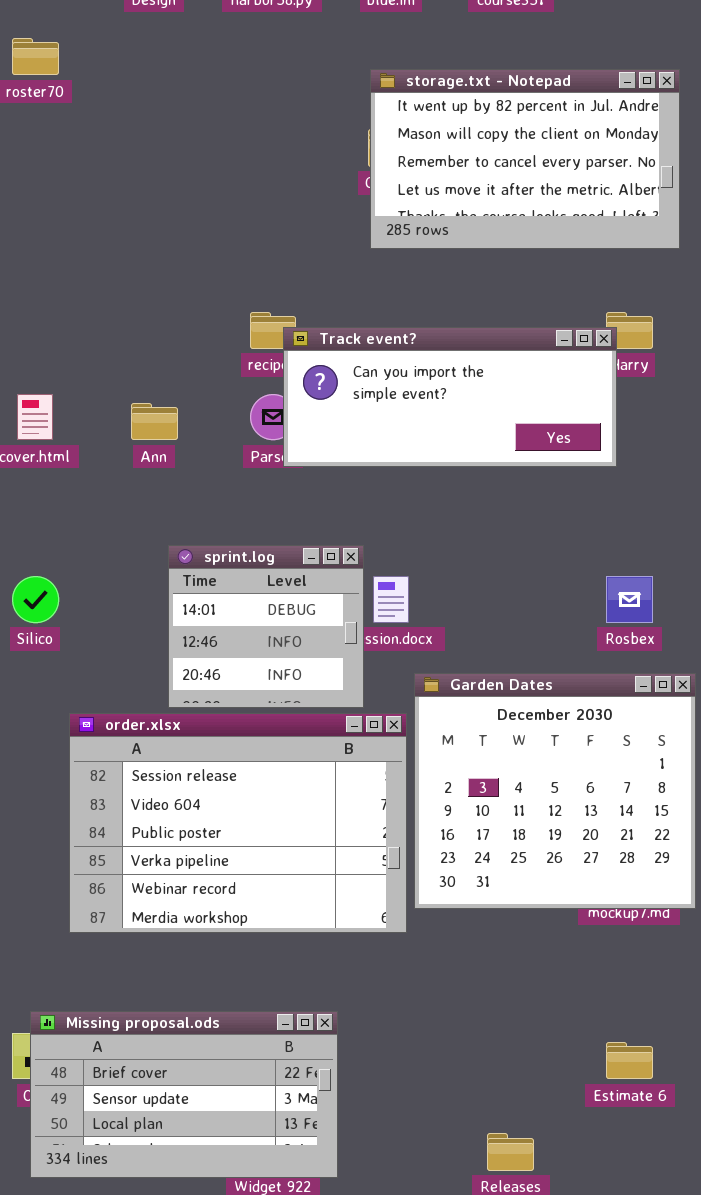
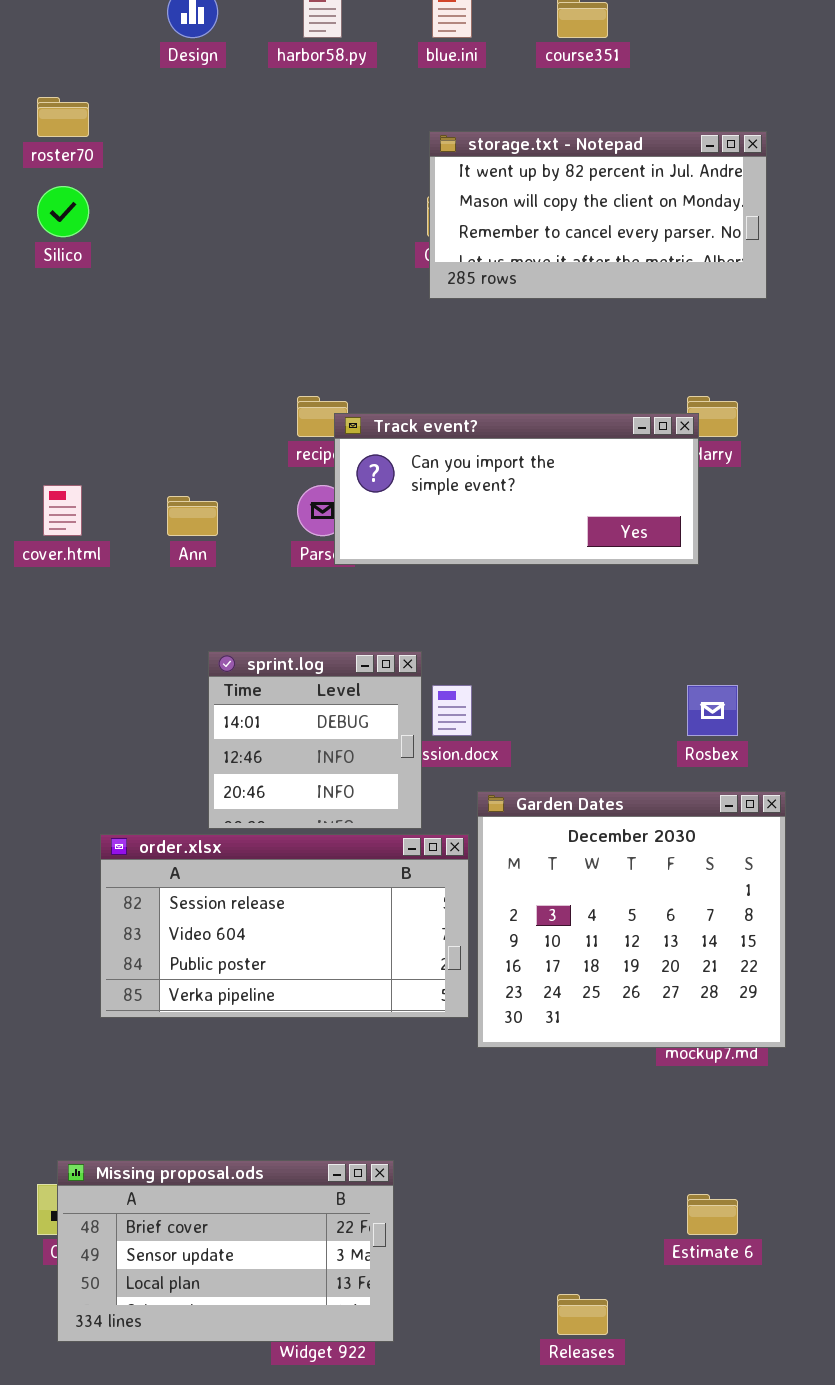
storage.txt - Notepad: [370,69,680,249] -> [429,131,767,299], resized
Silico: [12,576,59,623] -> [37,186,89,237], moved
order.xlsx: [69,713,407,933] -> [100,834,469,1018], resized

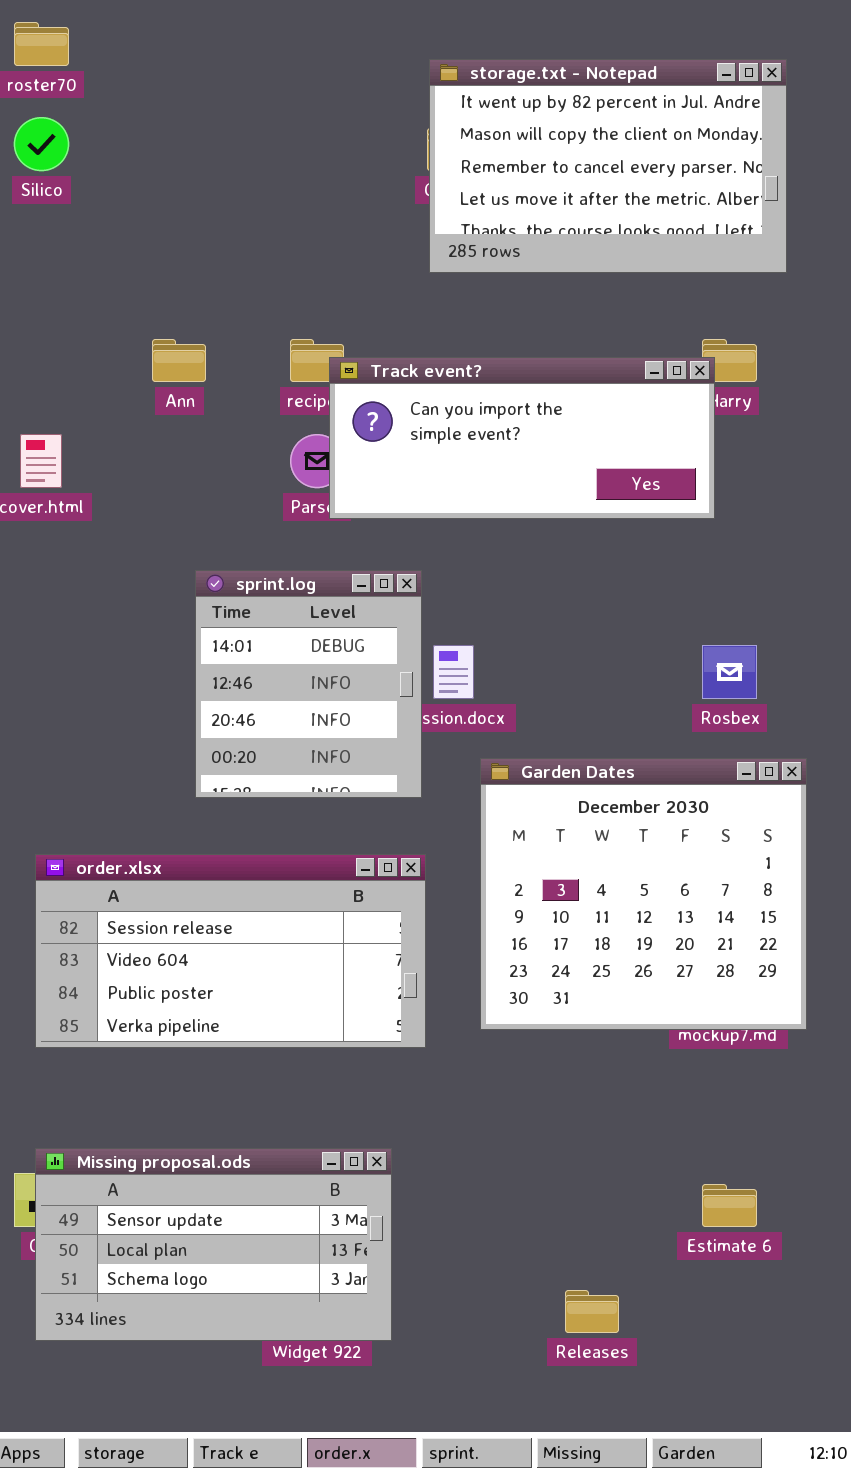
storage.txt - Notepad: [429,131,767,299] -> [429,59,787,273], resized
Ann: [167,496,218,536] -> [152,339,206,382], moved
sprint.log: [208,651,422,829] -> [195,570,422,798], resized
order.xlsx: [100,834,469,1018] -> [35,854,426,1048], moved
Missing proposal.ods: [57,1160,394,1342] -> [35,1148,392,1341], scrolled down 1 row

